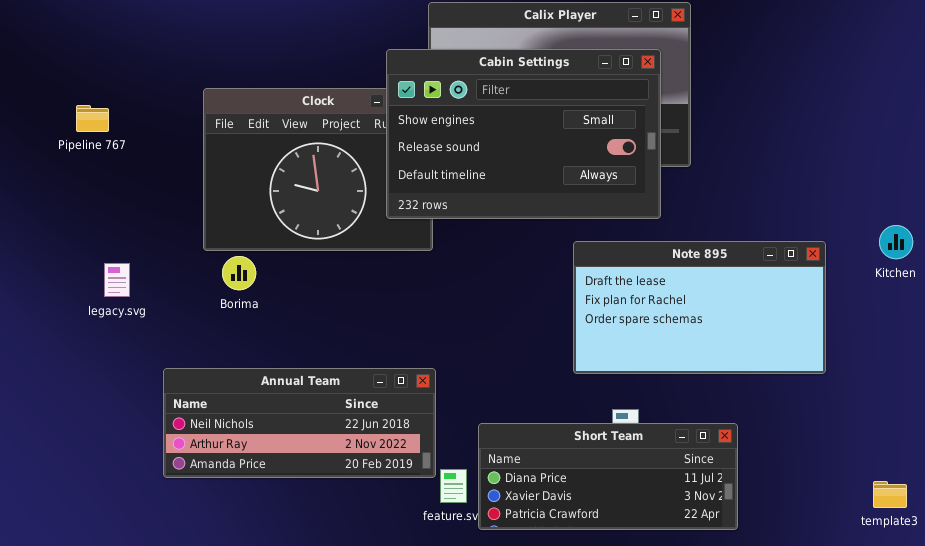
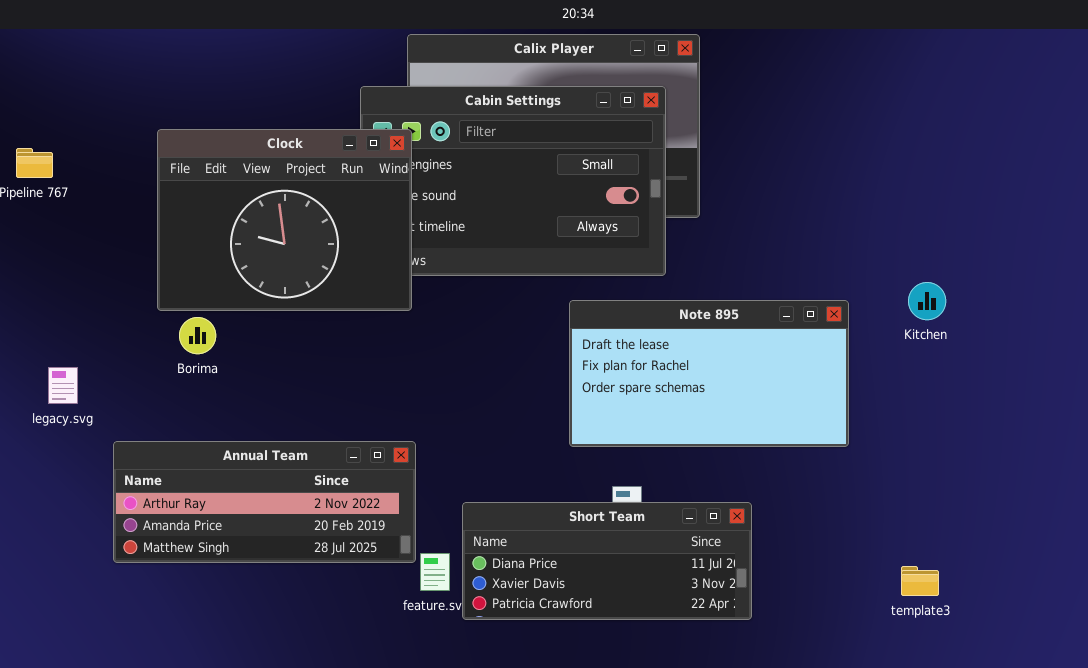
Clock: [203,88,433,251] -> [157,129,412,311], raised
legacy.svg: [104,263,130,297] -> [48,367,78,404], moved
Annual Team: [163,368,436,478] -> [113,441,416,563], scrolled down 1 row

